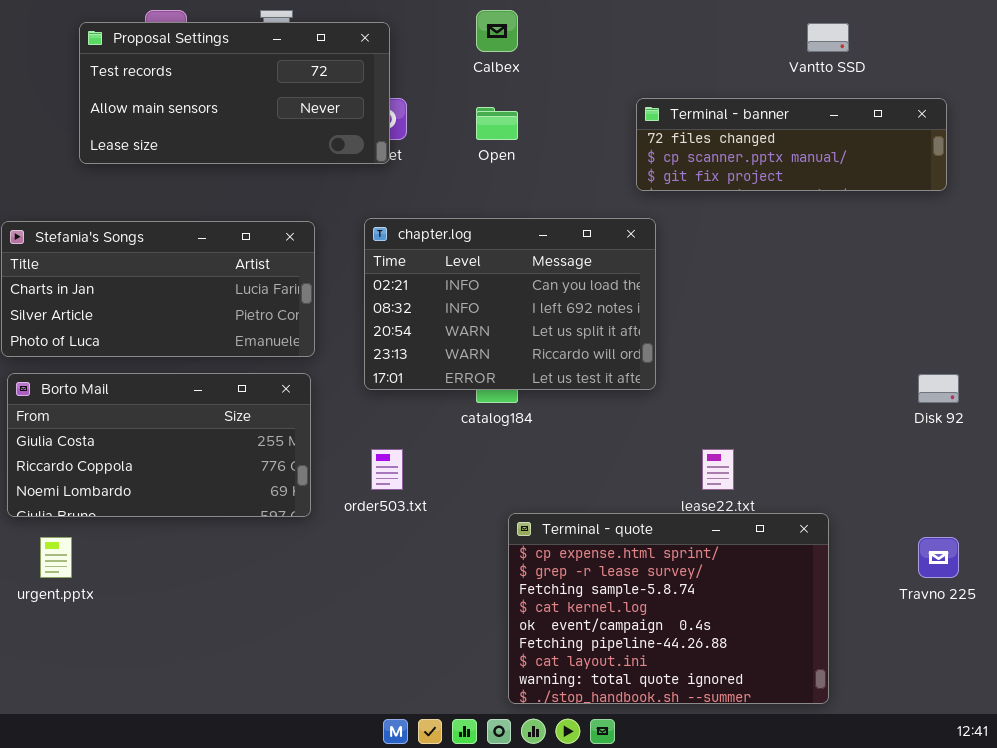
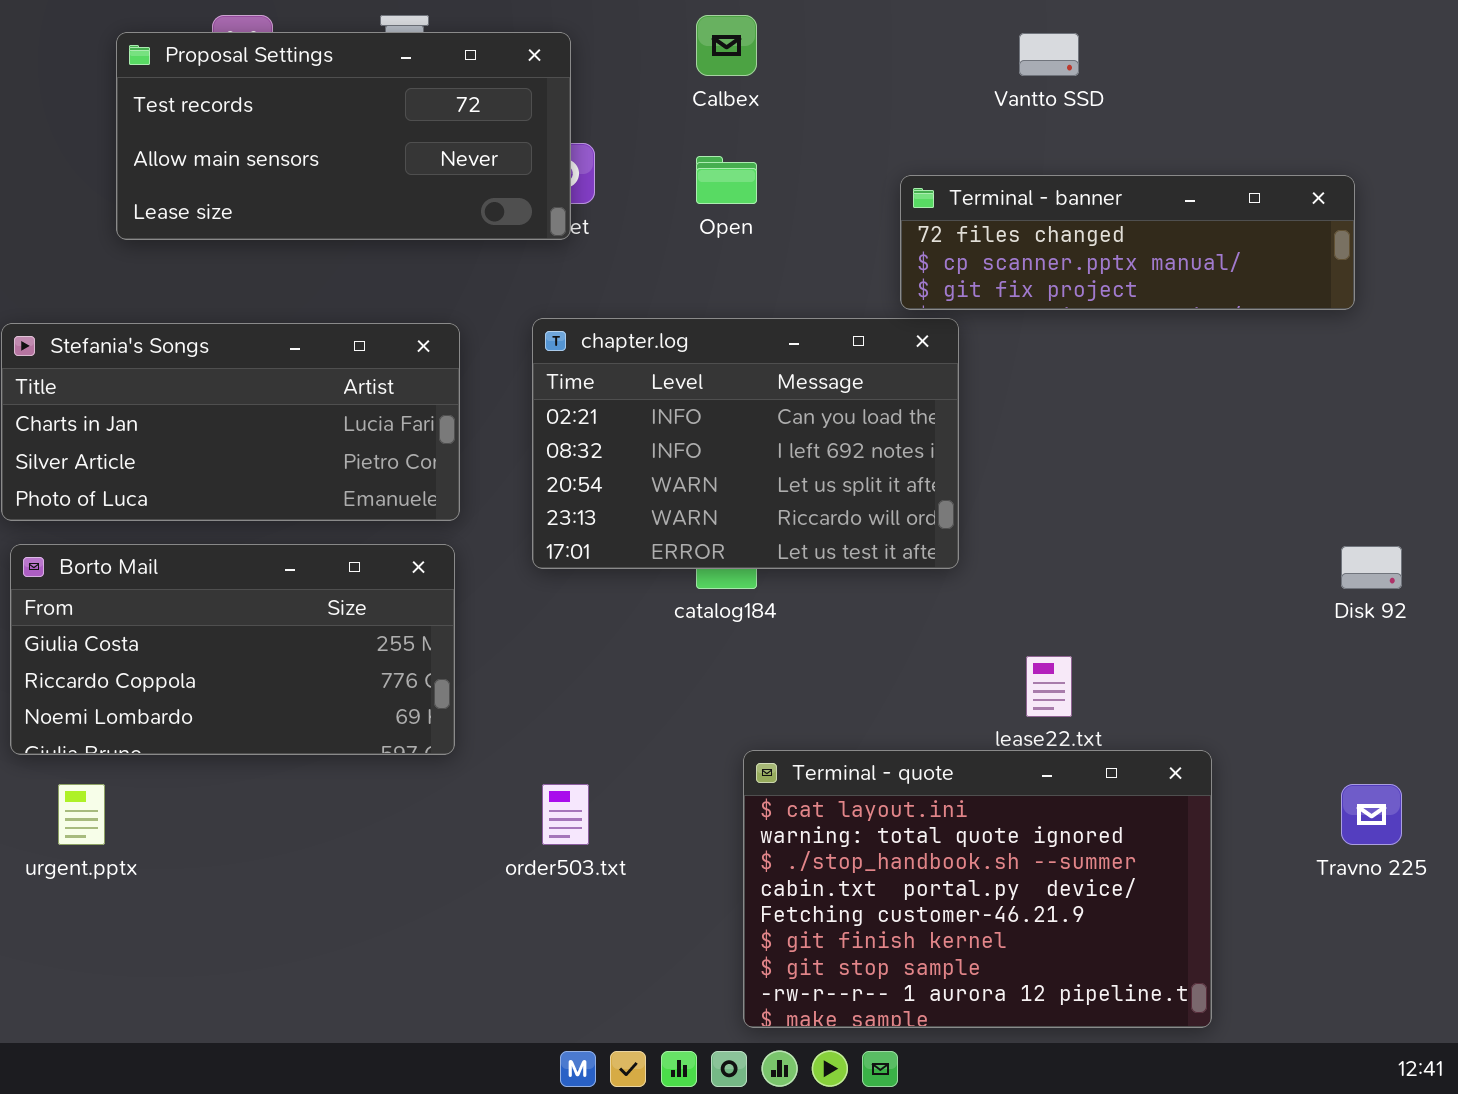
Vantto SSD: [807,23,849,52] -> [1019,33,1079,76], moved
Terminal - banner: [636,98,947,191] -> [900,175,1355,310], moved
order503.txt: [371,449,403,490] -> [542,784,589,845], moved
Terminal - quote: [508,513,829,704] -> [743,750,1212,1028], scrolled down 6 rows

